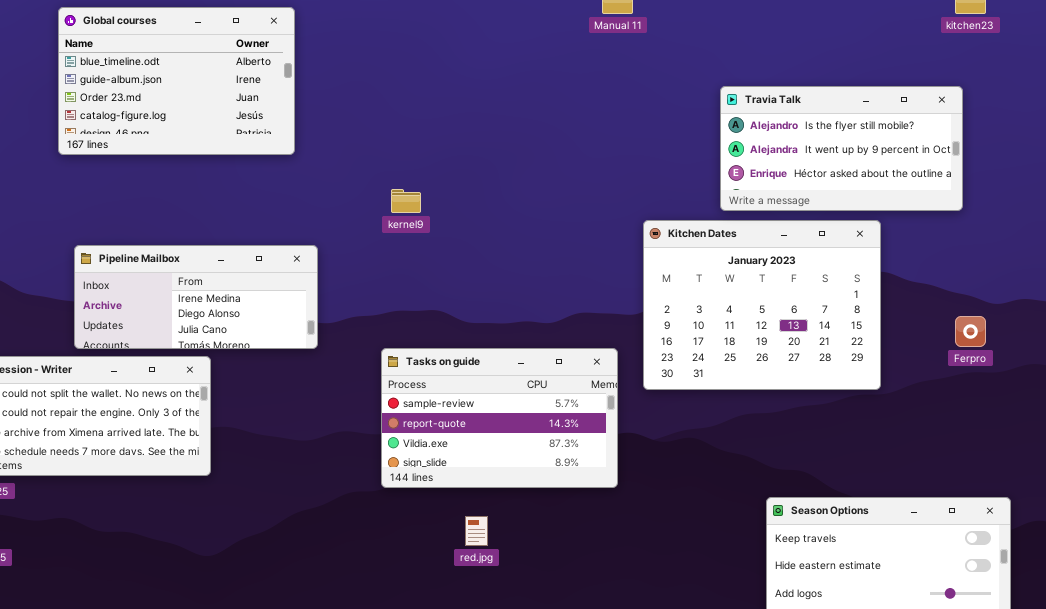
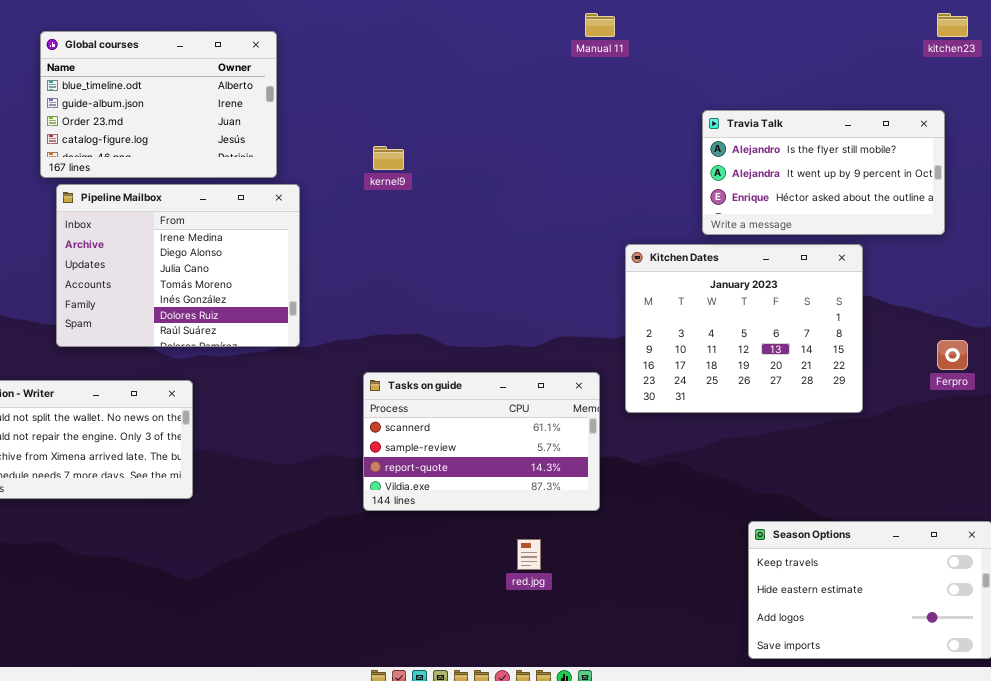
kernel9: [391,189,421,213] -> [373,146,404,170], moved
Pipeline Mailbox: [74,245,318,349] -> [56,184,300,347], moved, resized
Tasks on guide: [381,348,618,488] -> [363,372,600,511], scrolled up 1 row
red.jpg: [465,516,488,546] -> [517,539,541,570], moved

